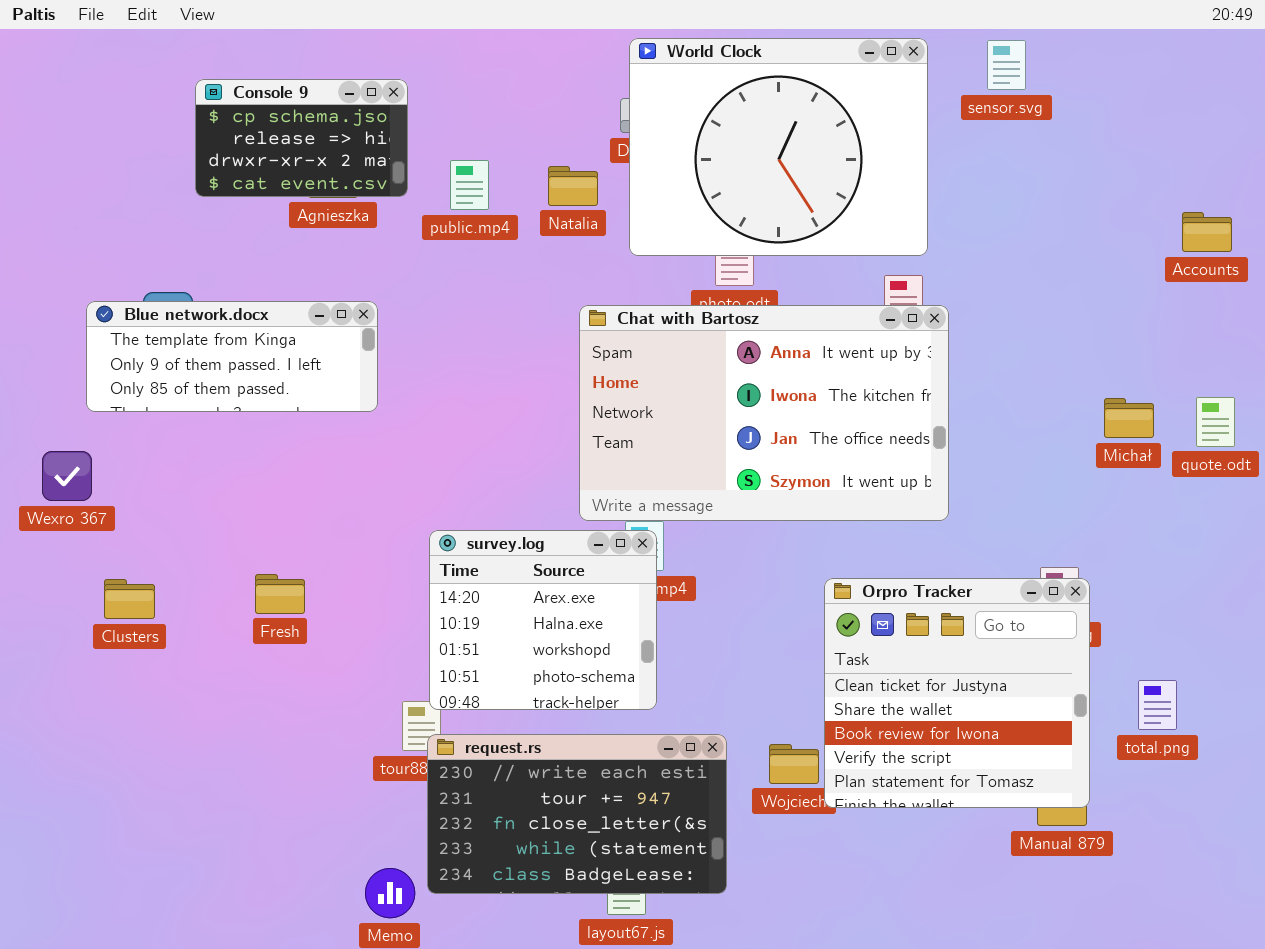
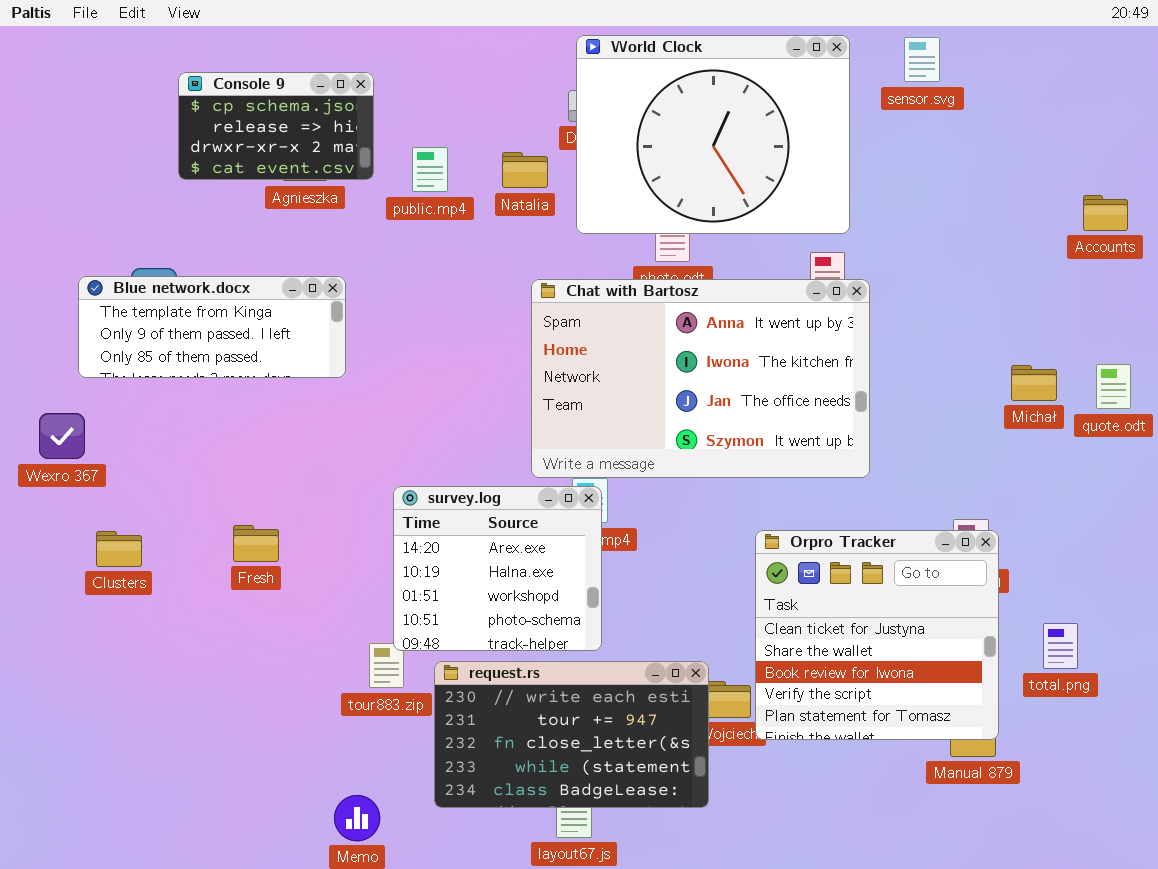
request.rs: [427,734,727,894] -> [434,661,709,808], moved

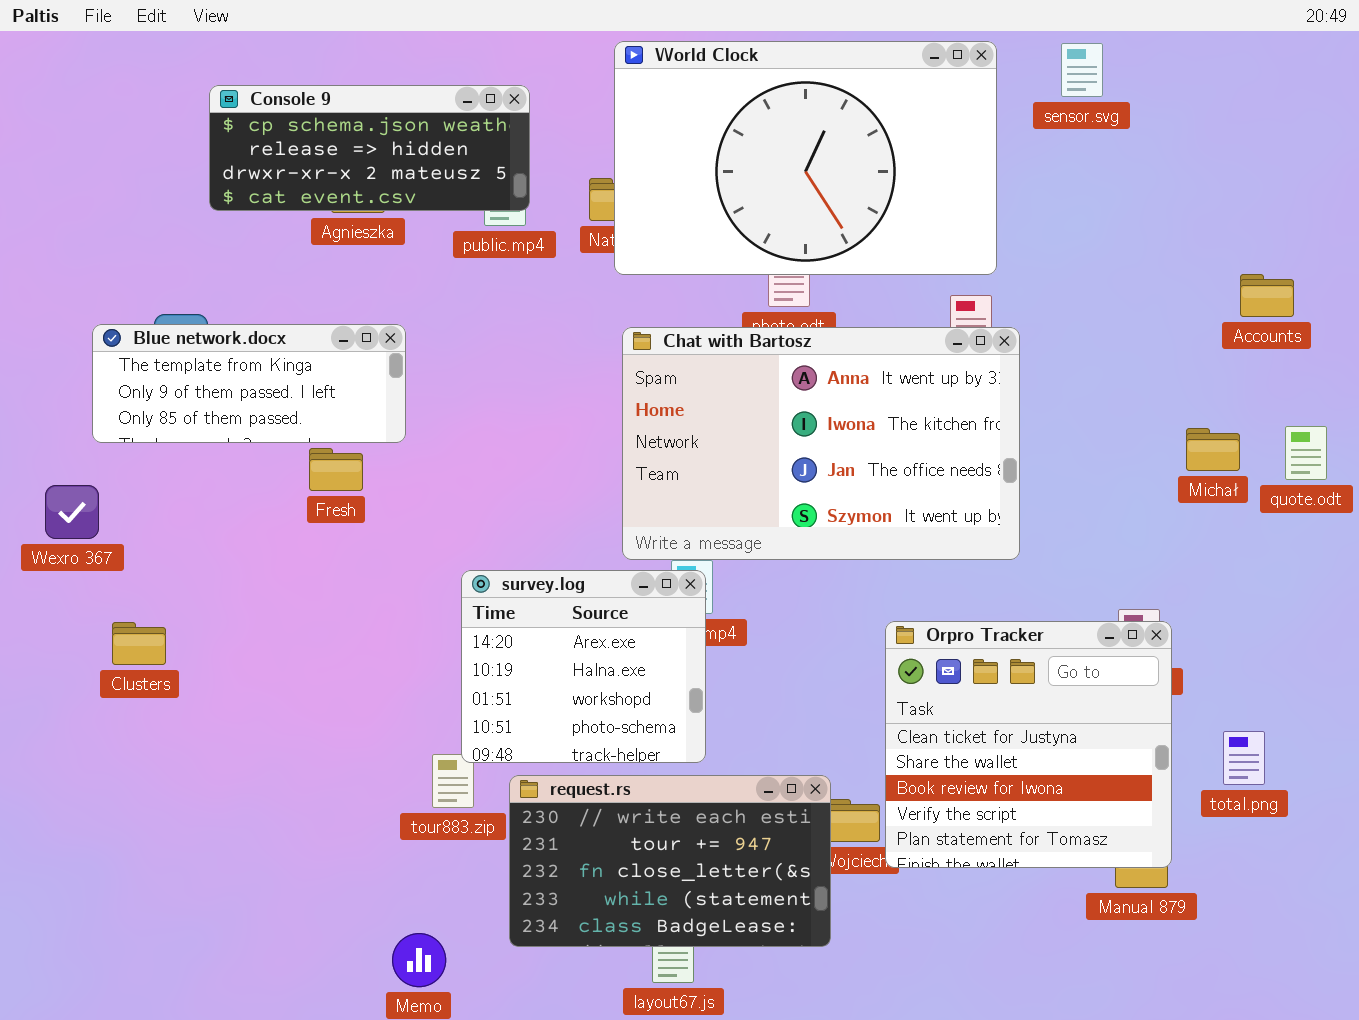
World Clock: [576,35,850,234] -> [614,41,997,275], resized
Console 9: [178,72,374,180] -> [209,85,530,211], resized
Accounts: [1083,195,1128,231] -> [1240,274,1294,317], moved
Fresh: [233,525,279,562] -> [309,448,363,491], moved

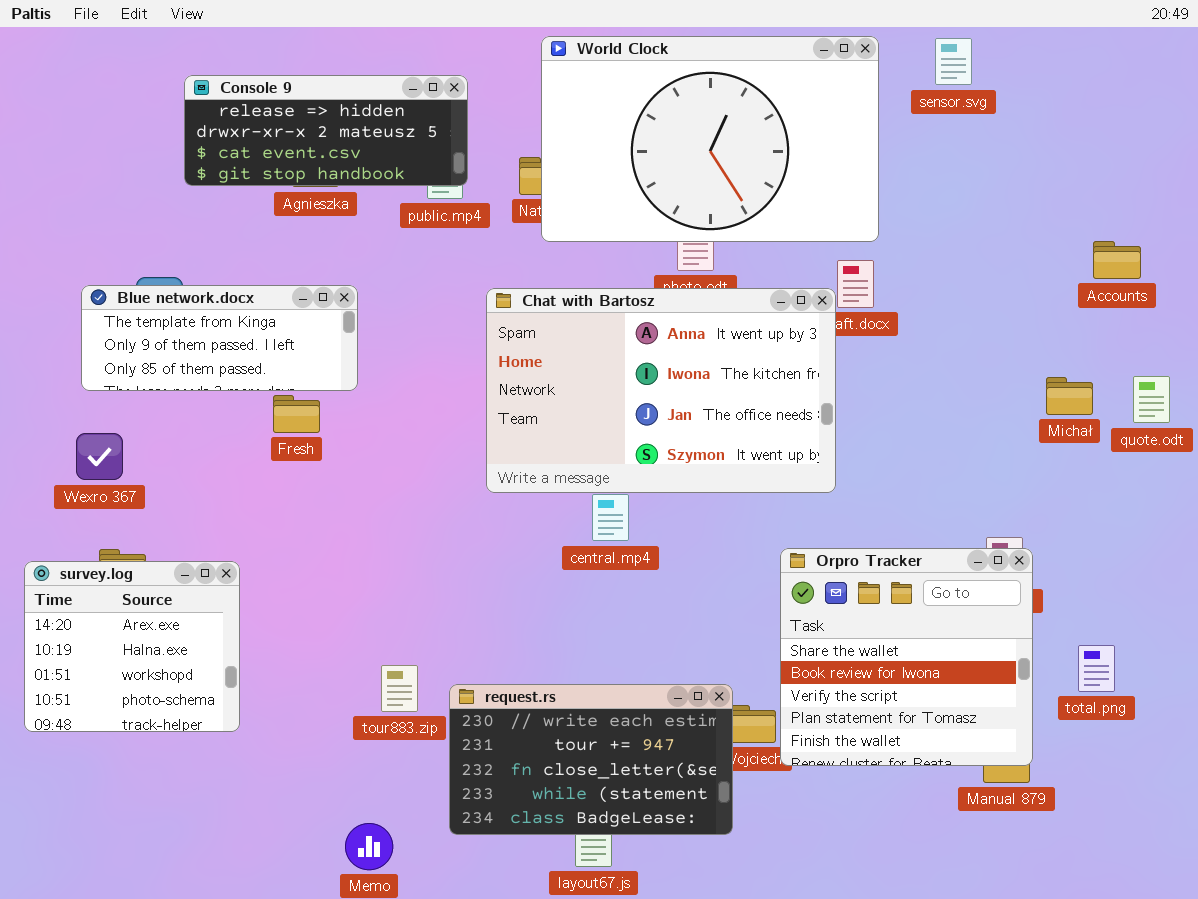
Console 9: [209,85,530,211] -> [184,75,468,186], scrolled down 1 row
Chat with Bartosz: [622,327,1020,560] -> [486,288,836,493], moved
Wexro 367: [45,485,99,539] -> [76,433,123,480], moved
survey.log: [461,570,706,763] -> [24,561,240,732], moved
Orpro Tracker: [885,621,1172,868] -> [780,548,1033,766], scrolled down 1 row

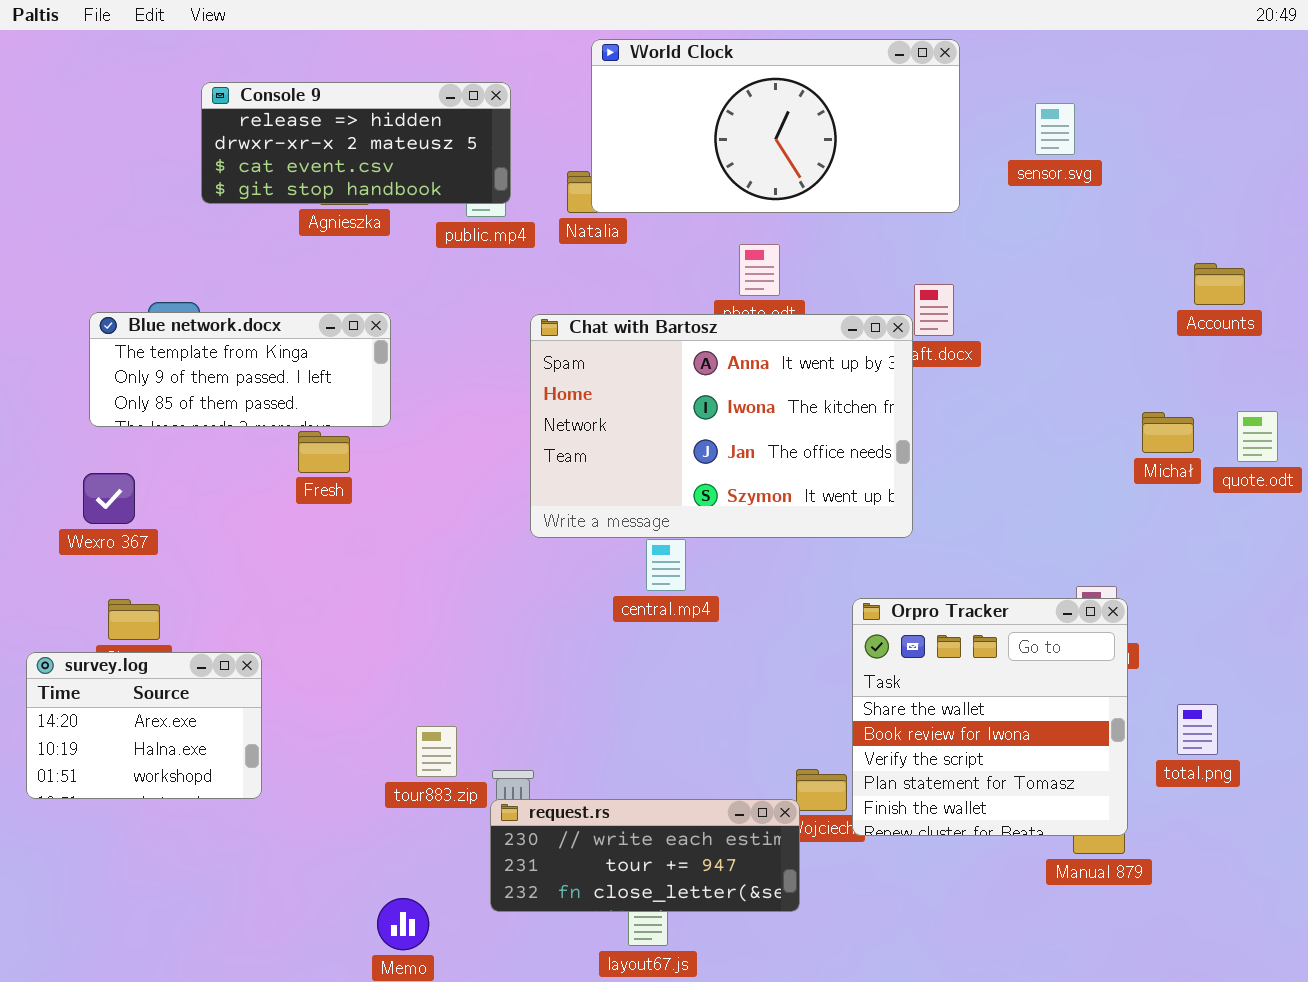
World Clock: [541,36,879,242] -> [591,39,960,213], resized
sensor.svg: [935,38,972,85] -> [1035,103,1075,155], moved
survey.log: [24,561,240,732] -> [26,652,262,799], resized
request.rs: [449,684,733,835] -> [490,799,800,912], resized

